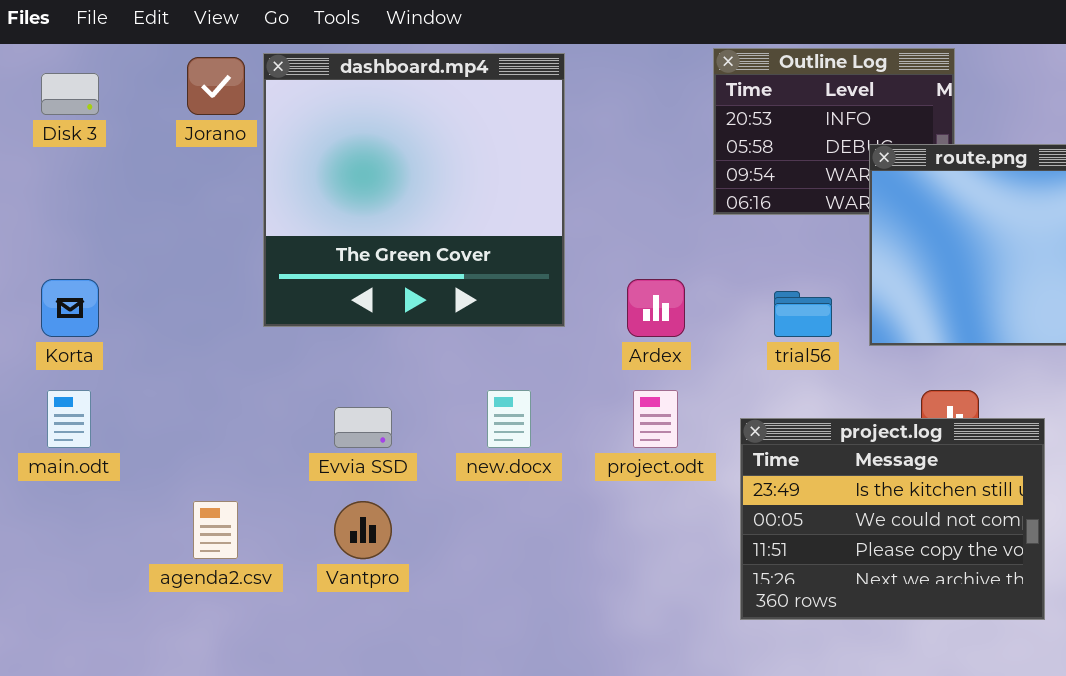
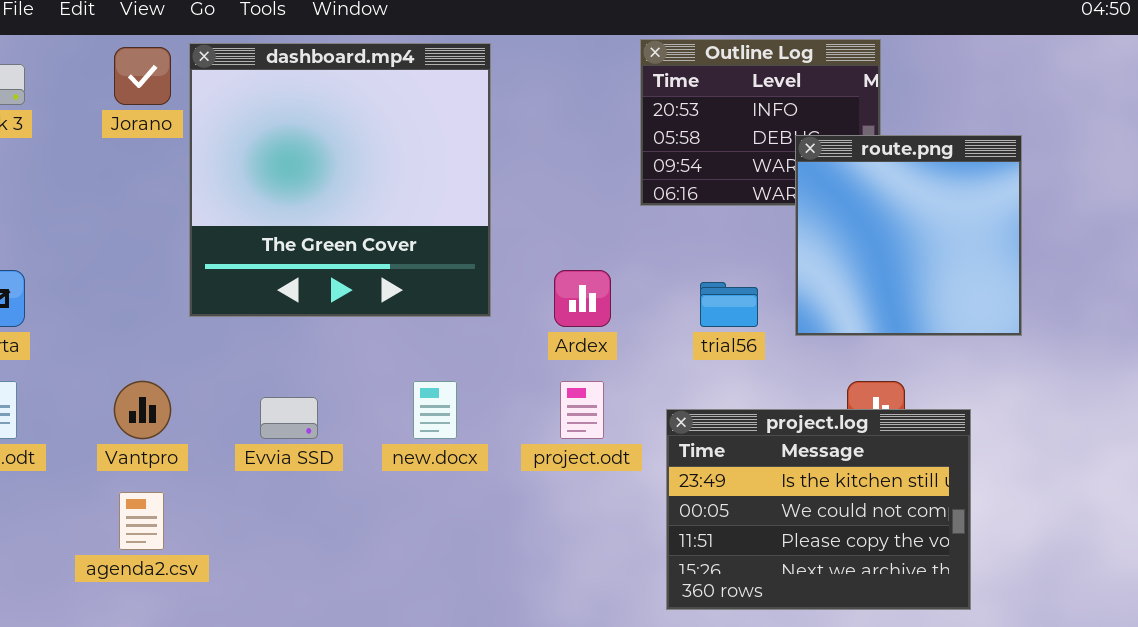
Vantpro: [334,501,392,559] -> [114,381,171,439], moved

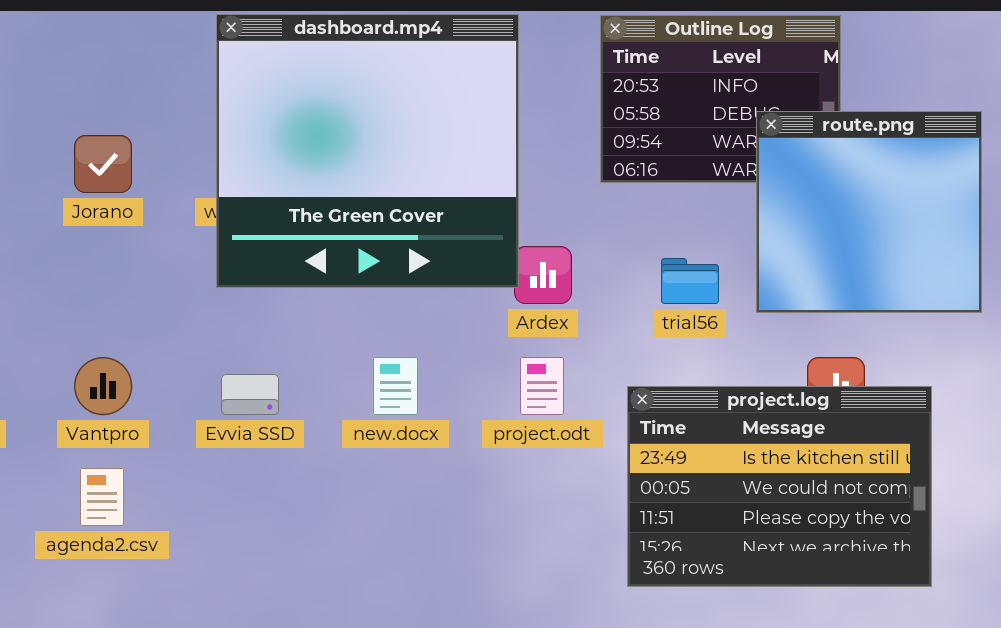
dashboard.mp4: [189,43,491,317] -> [216,14,519,288], moved
Jorano: [114,47,171,105] -> [74,135,132,193], moved

